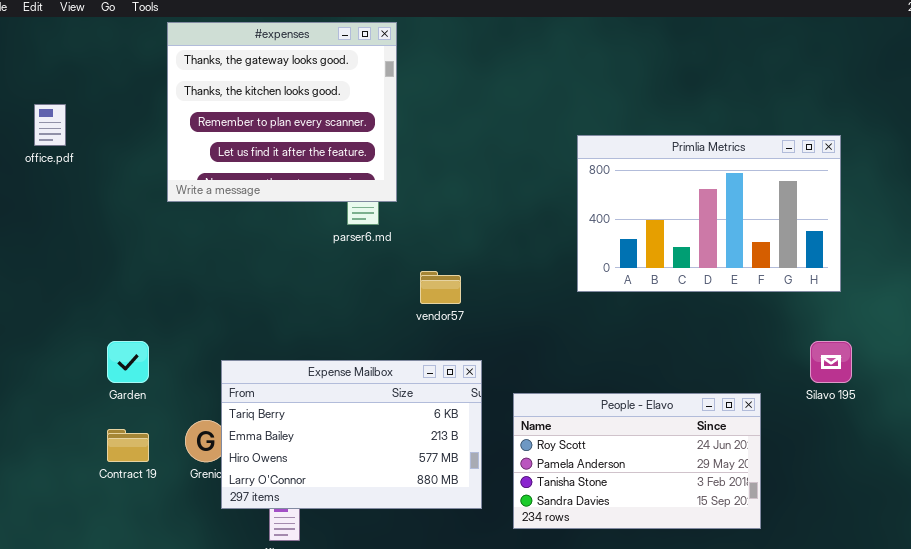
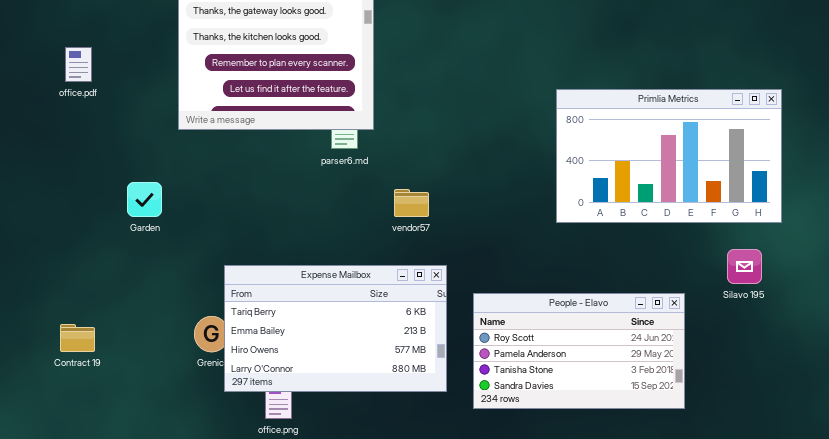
Primlia Metrics: [577,135,841,292] -> [556,89,782,223], moved
Garden: [107,341,149,383] -> [127,182,162,217], moved
Contract 19: [107,429,149,462] -> [60,324,95,352], moved

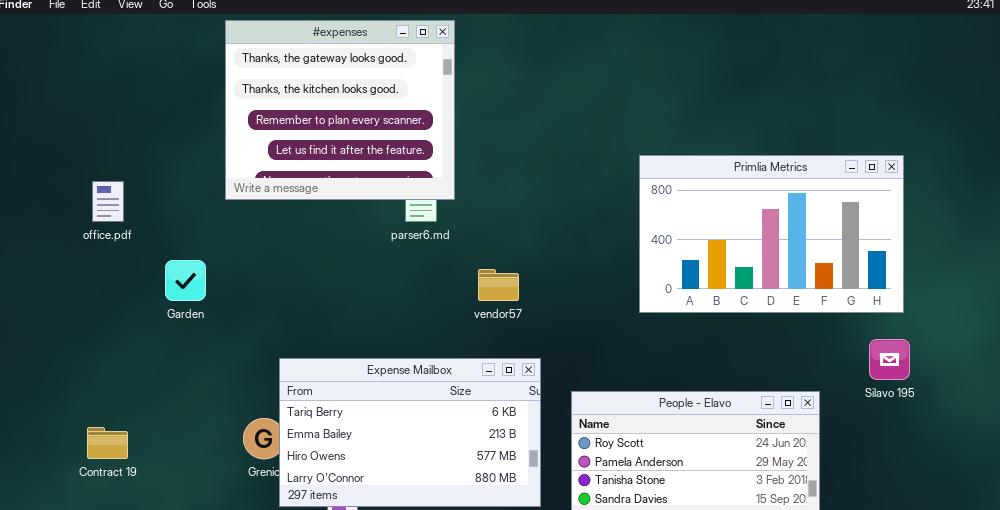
office.pdf: [65,47,92,82] -> [92,181,124,222], moved
Primlia Metrics: [556,89,782,223] -> [639,155,904,313], moved

